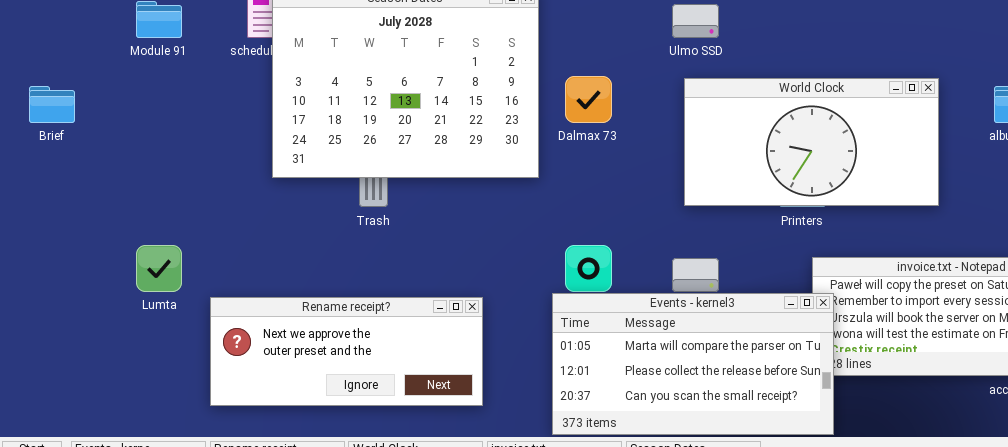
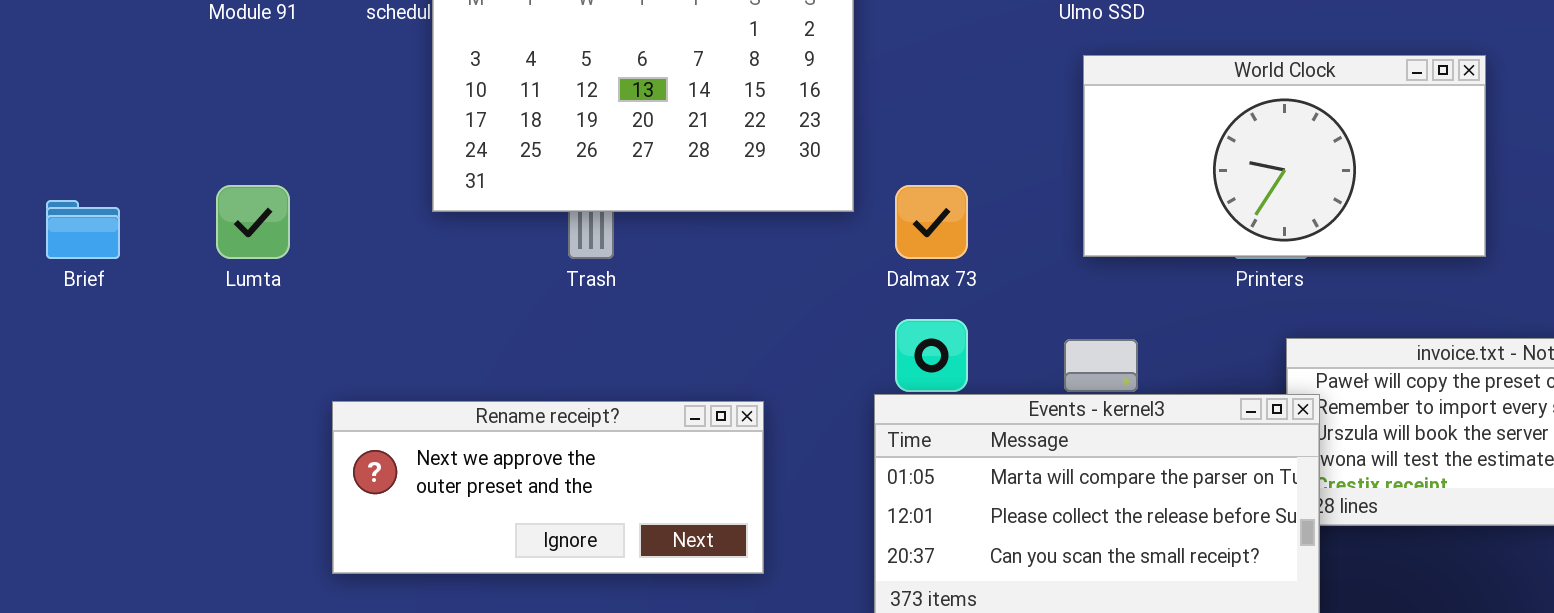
Dalmax 73: [565,76,612,123] -> [895,185,968,259], moved
Brief: [29,86,75,123] -> [46,200,120,259], moved
Lumta: [136,245,182,292] -> [216,185,290,259], moved

